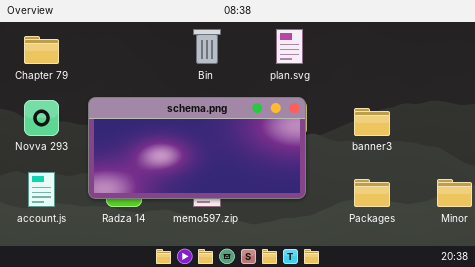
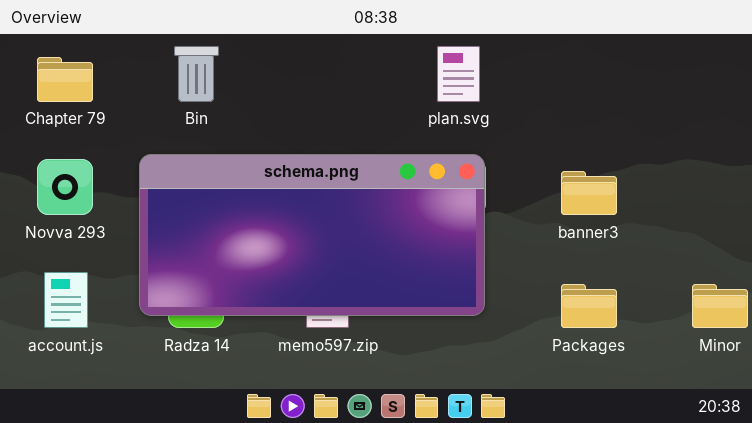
Bin: [193,29,221,64] -> [174,46,219,102], moved

